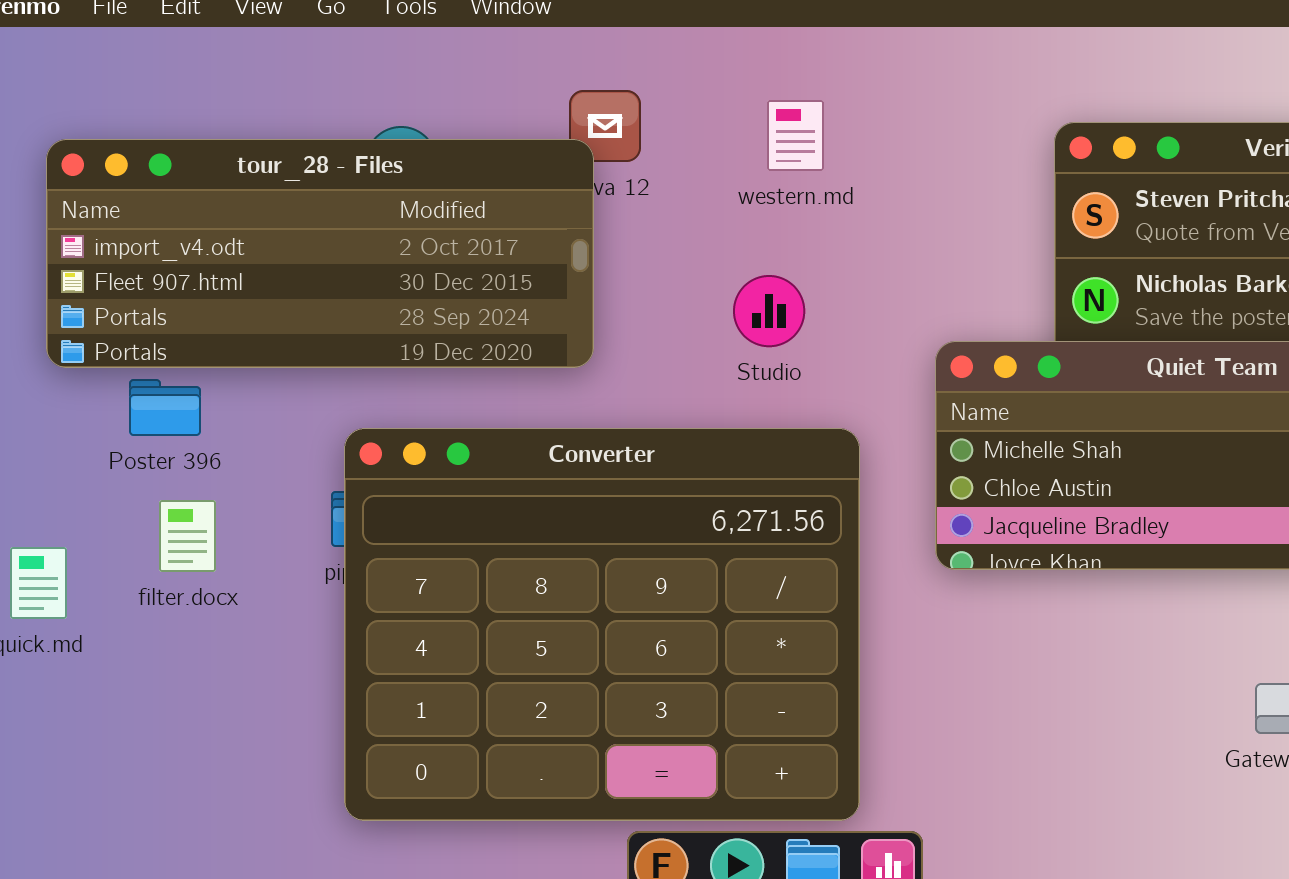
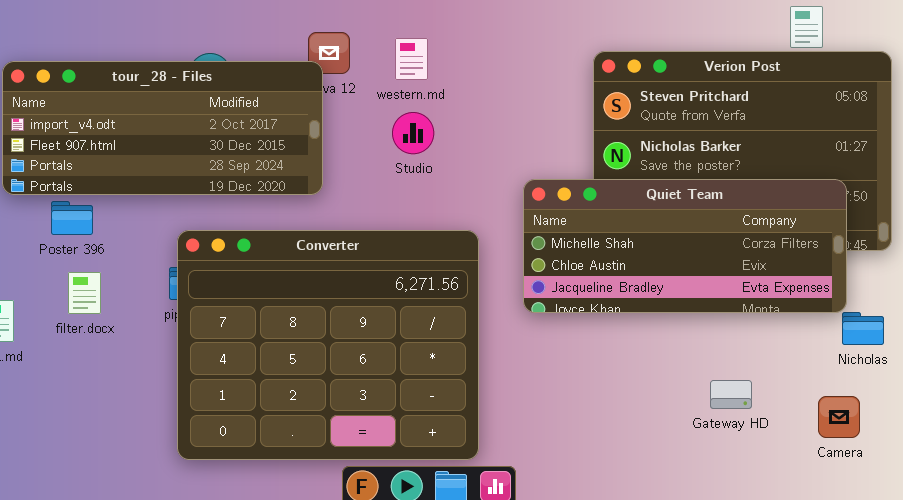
western.md: [767,100,824,171] -> [395,38,428,80], moved
Studio: [733,275,805,347] -> [392,112,434,154], moved

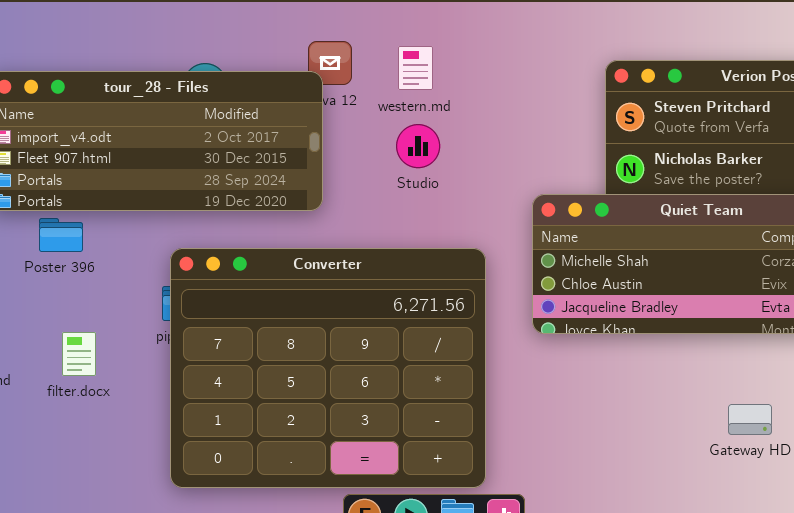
filter.docx: [68,272,101,314] -> [62,332,96,376], moved

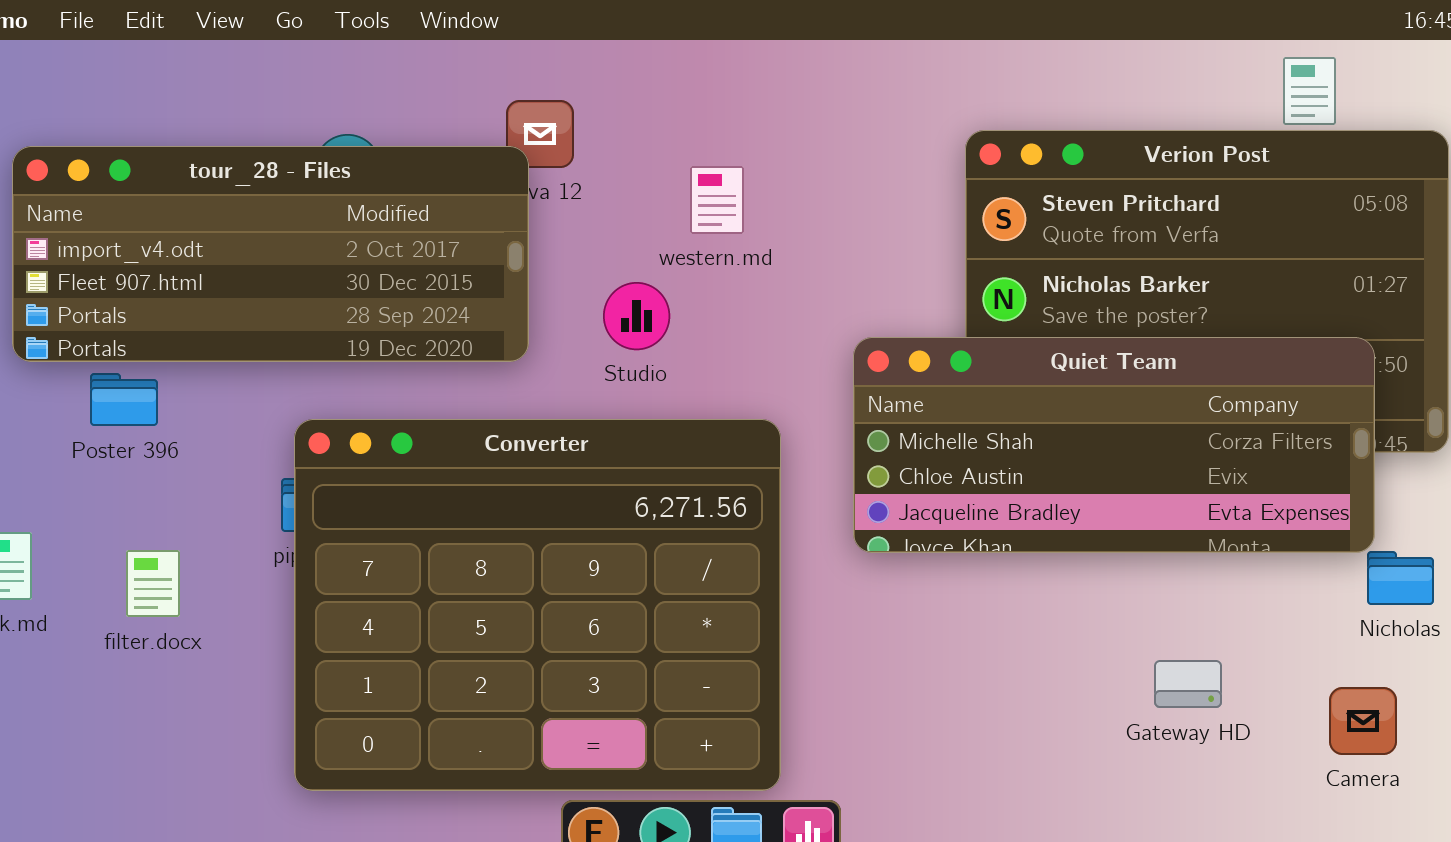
western.md: [398,46,433,90] -> [690,166,744,234], moved
Studio: [396,124,440,168] -> [603,282,670,350], moved

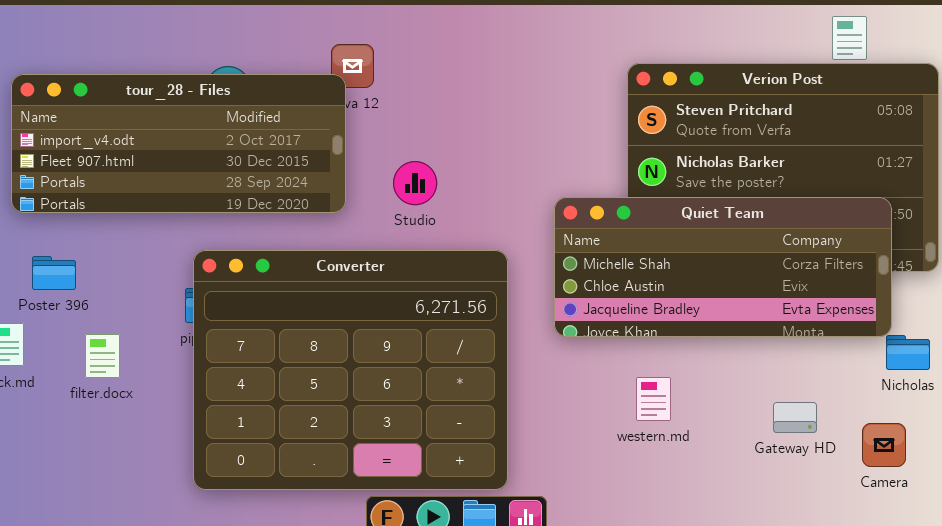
western.md: [690,166,744,234] -> [636,377,671,421], moved
Poster 396: [90,373,158,426] -> [32,256,76,290], moved
Gateway HD: [1154,660,1222,708] -> [773,402,817,433], moved

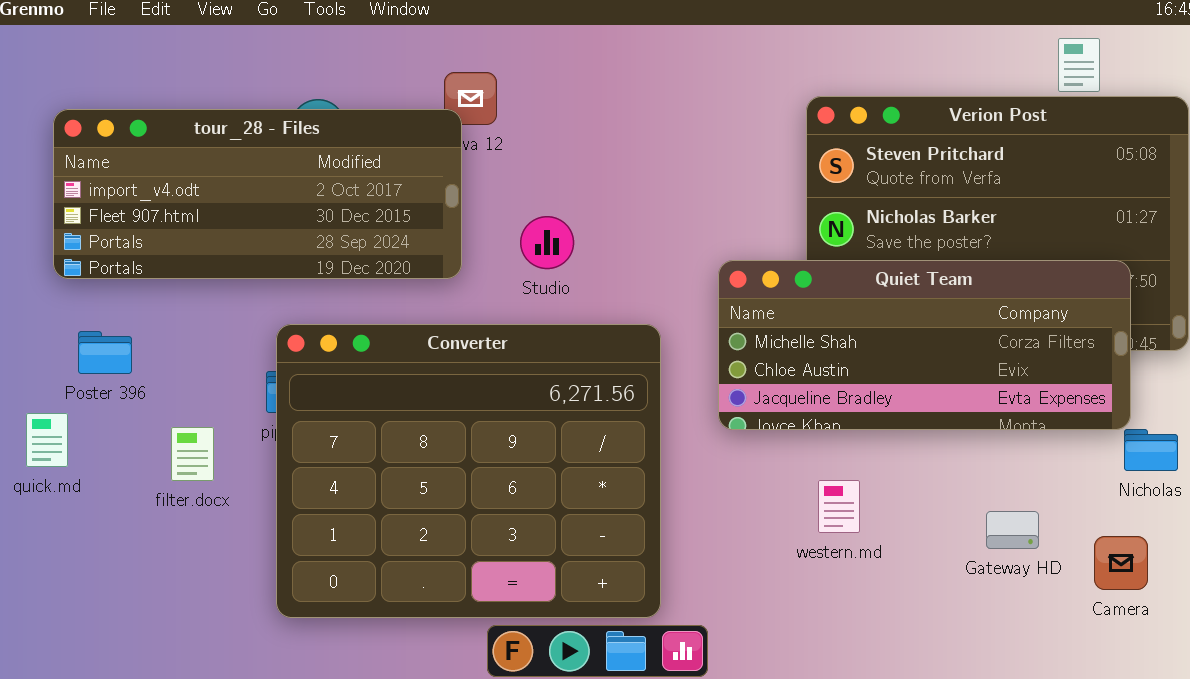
filter.docx: [85,334,120,378] -> [171,427,214,481], moved

